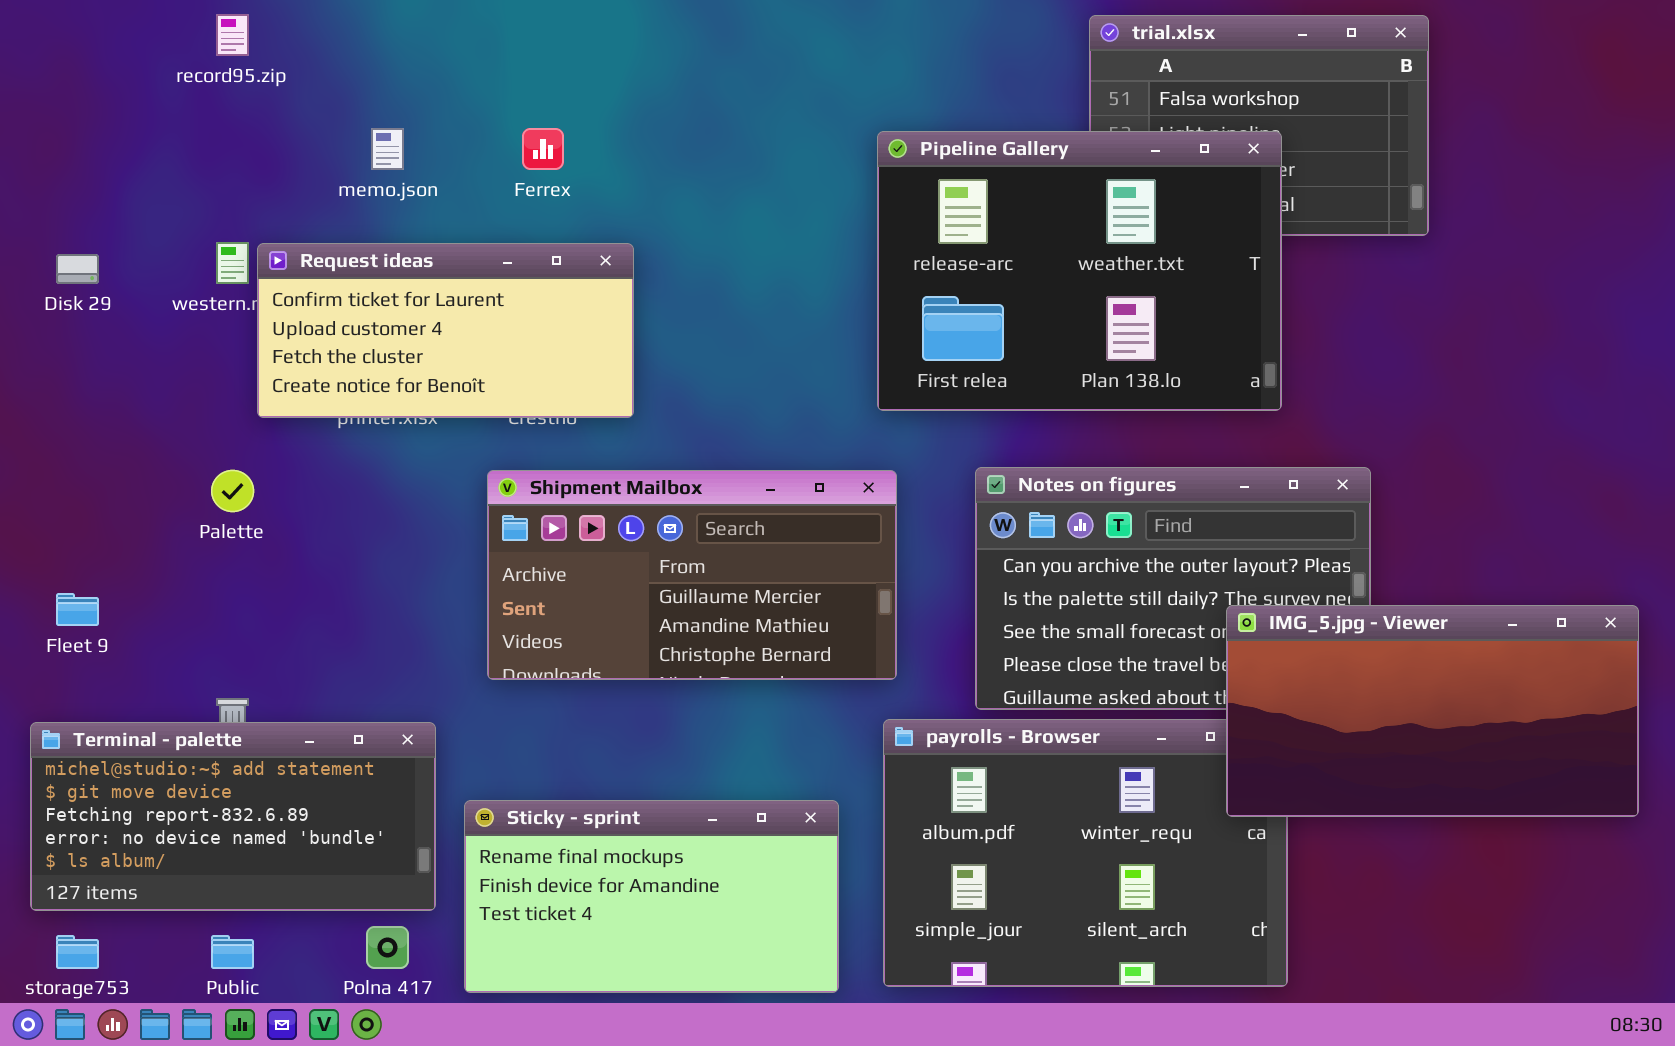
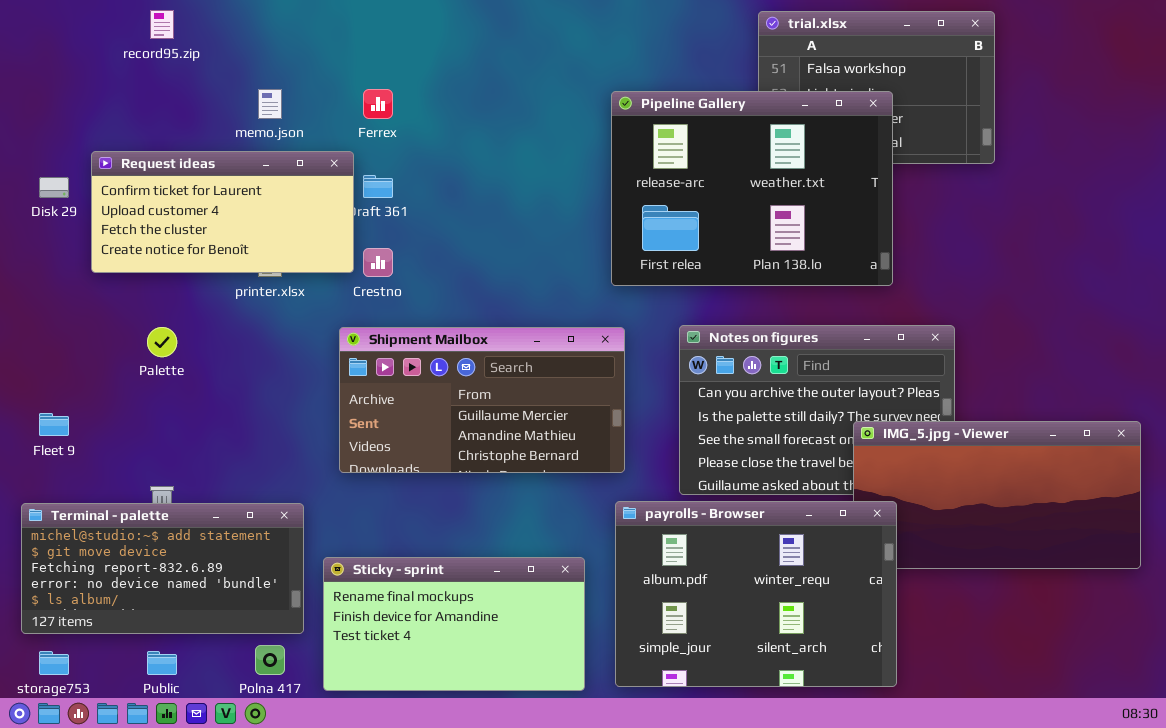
Request ideas: [257,243,634,418] -> [91,151,354,273], moved
payrolls - Browser: [883,719,1288,987] -> [615,501,897,687], raised

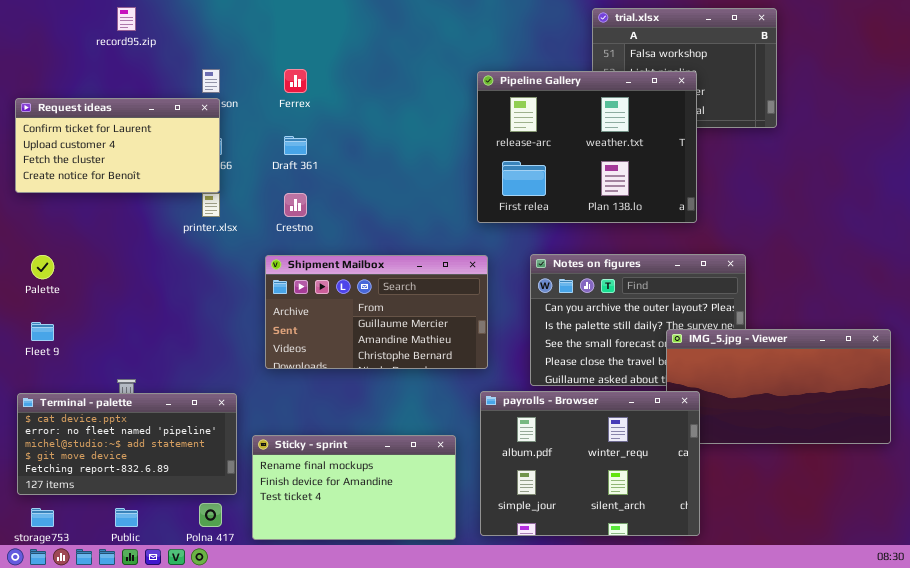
Request ideas: [91,151,354,273] -> [15,98,220,193], moved
Palette: [147,327,177,357] -> [31,255,54,279], moved
Terminal - palette: [21,503,304,634] -> [17,393,237,495], scrolled up 2 rows

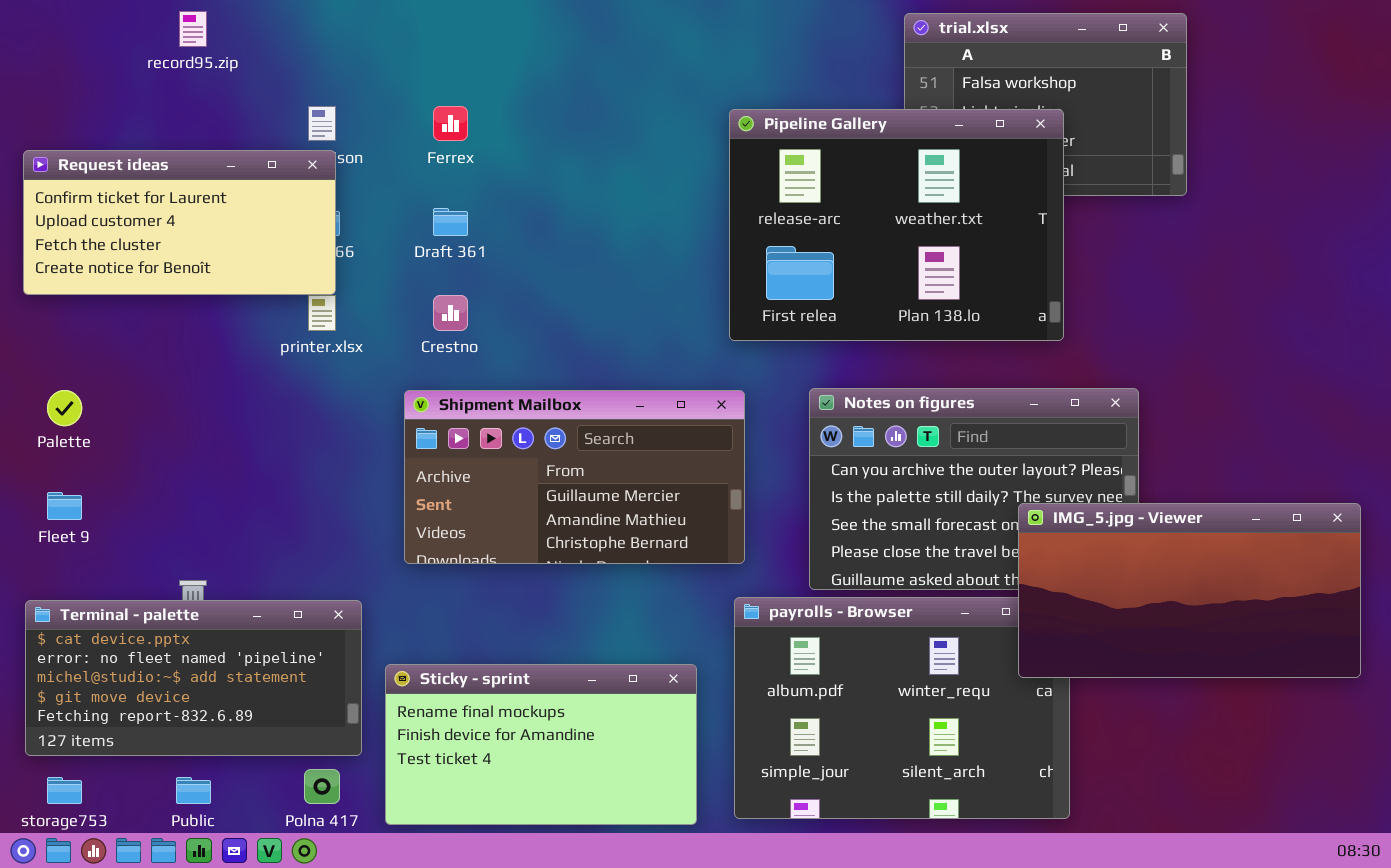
IMG_5.jpg - Viewer: [666,329,891,444] -> [1018,503,1361,678], raised

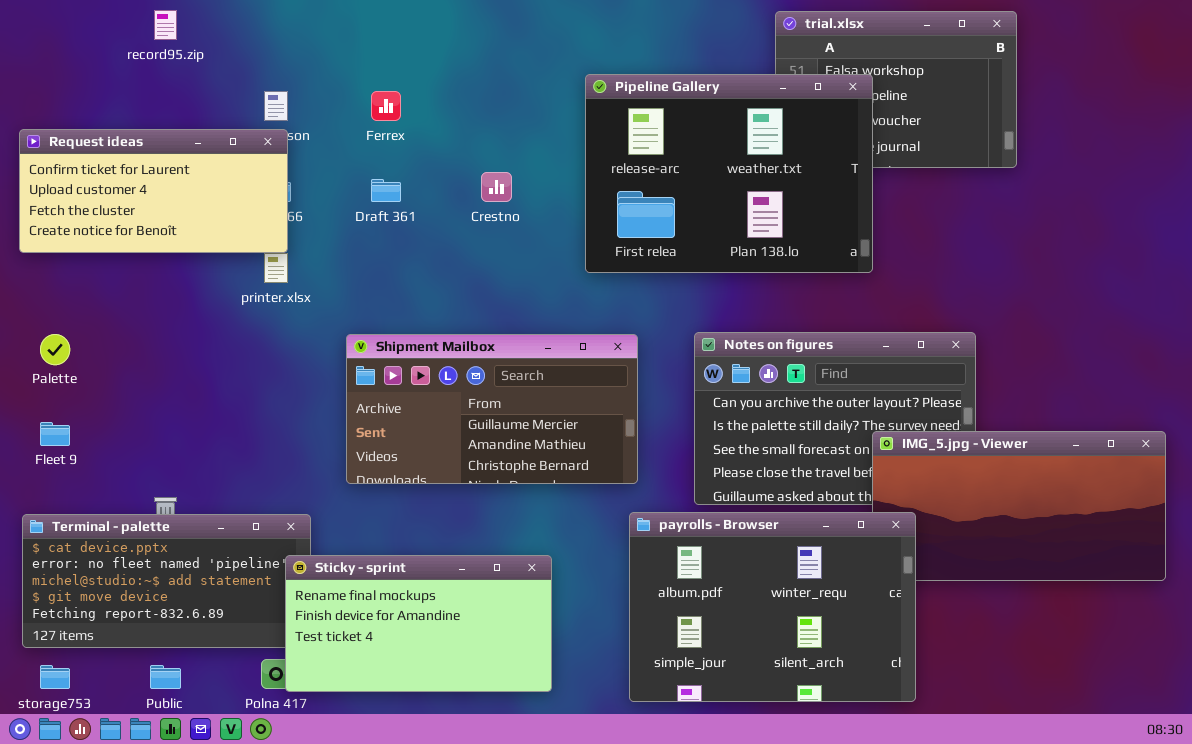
Pipeline Gallery: [729,109,1064,341] -> [585,74,873,273], moved
Crestno: [433,295,468,331] -> [481,172,512,202], moved
payrolls - Browser: [734,597,1070,819] -> [629,512,916,702], raised
Sticky - sprint: [385,664,697,825] -> [285,555,552,692], moved

